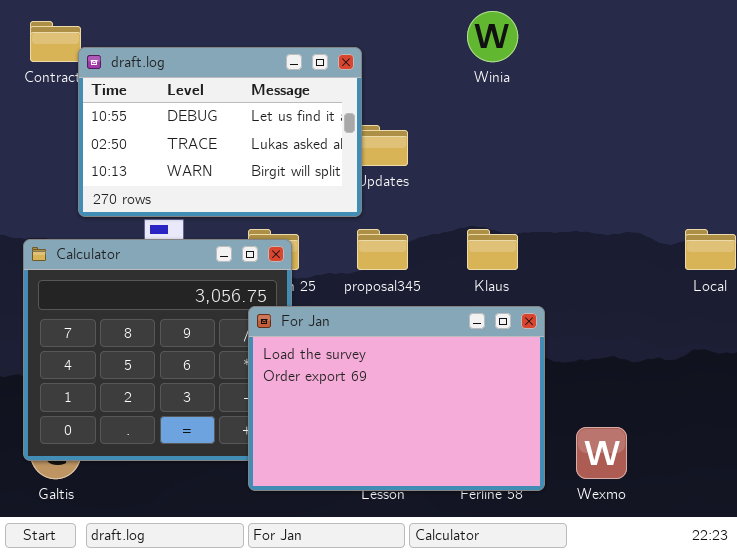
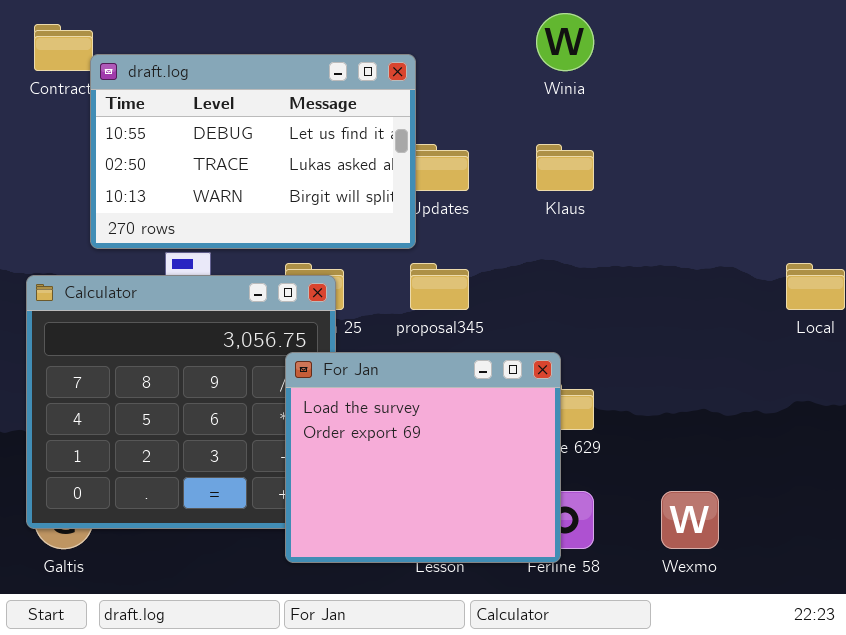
Klaus: [467,229,518,270] -> [536,144,594,191], moved
For Jan: [248,306,545,491] -> [285,352,561,563], resized

